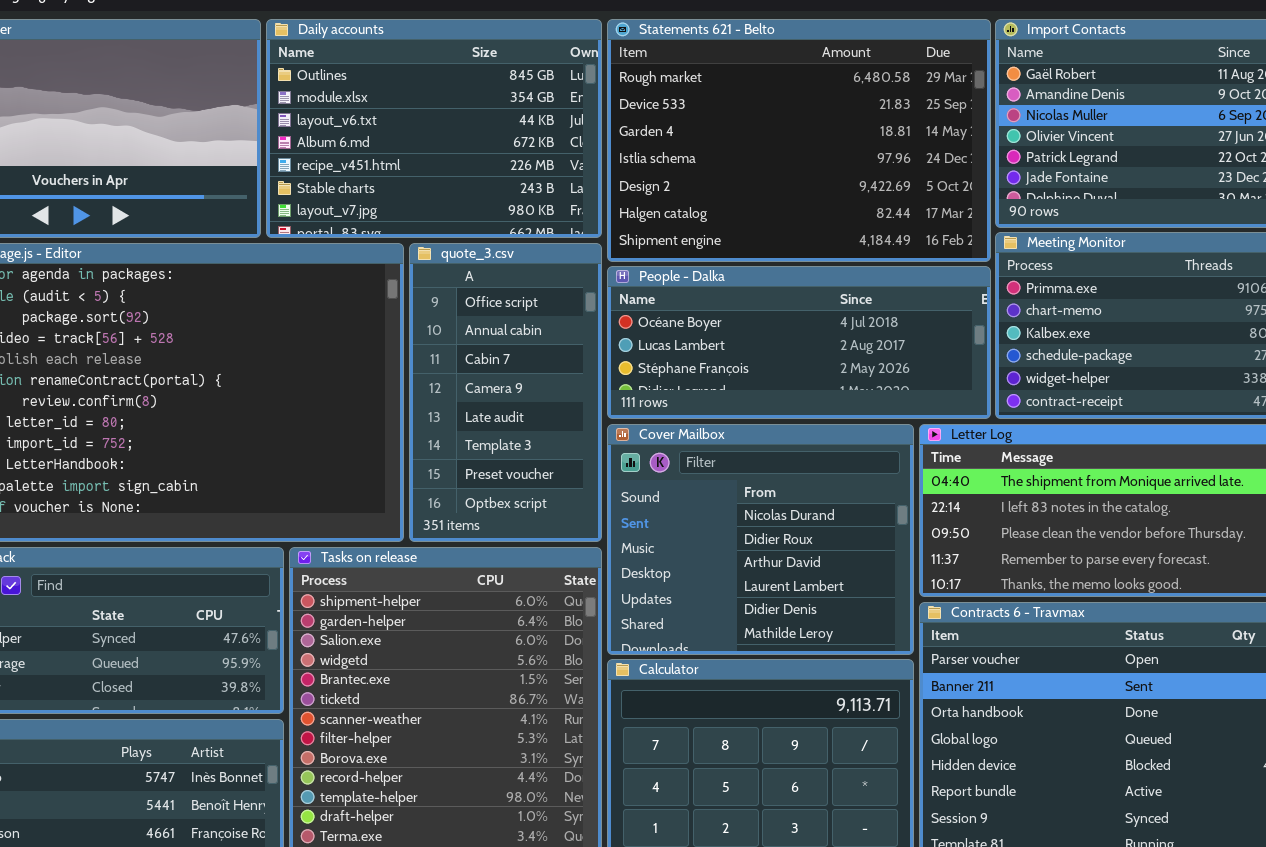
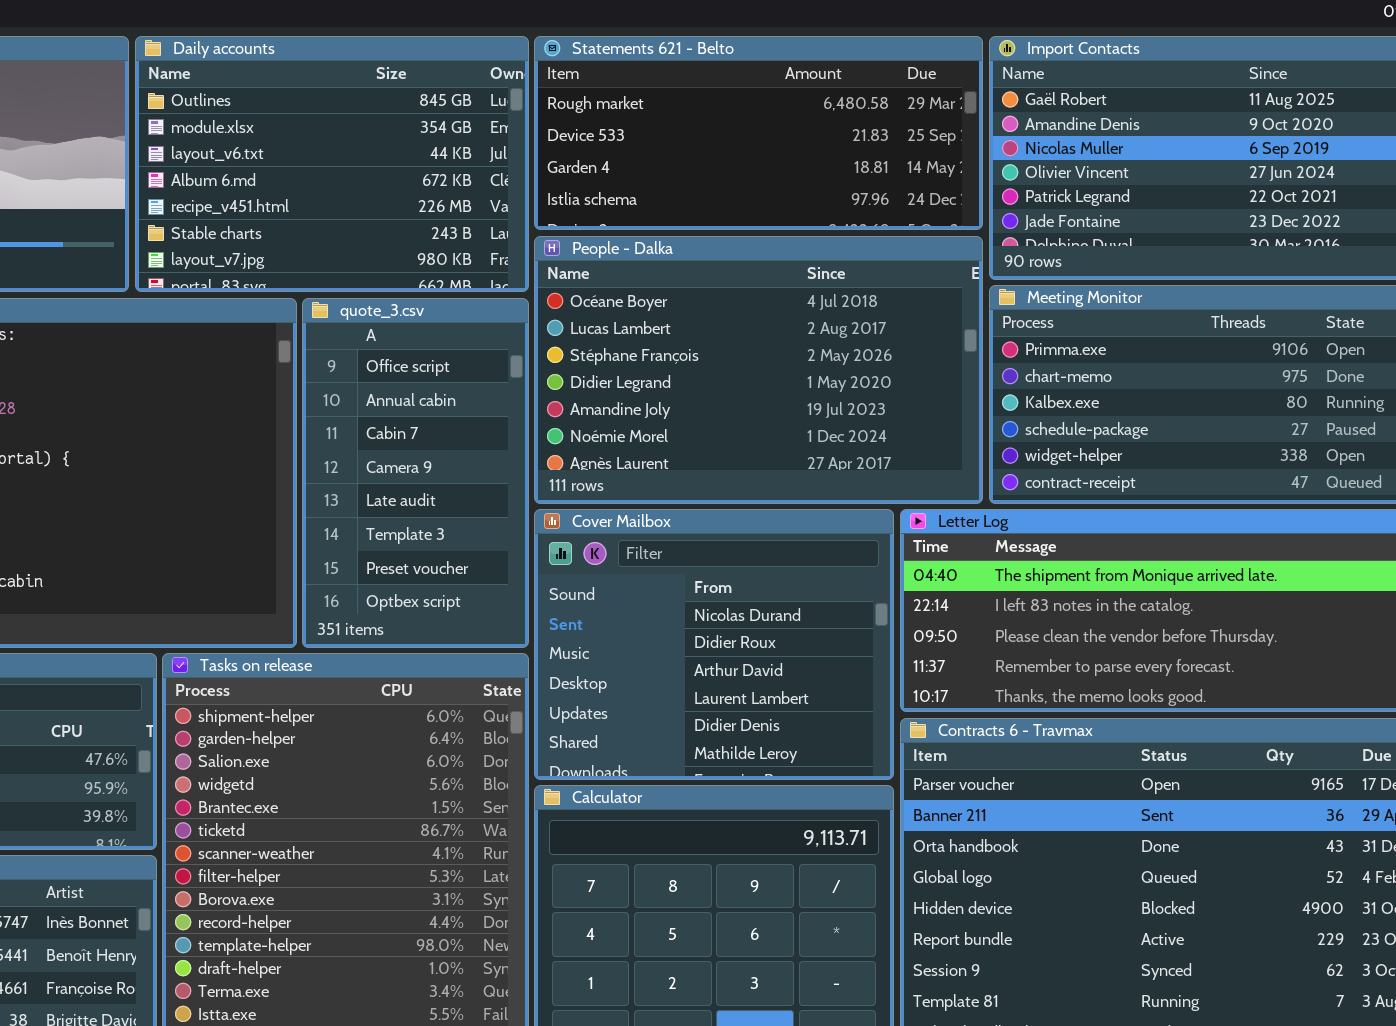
Statements 621 - Belto: [607,19,991,262] -> [534,36,983,230], resized
People - Dalka: [607,266,991,419] -> [534,236,983,504], resized

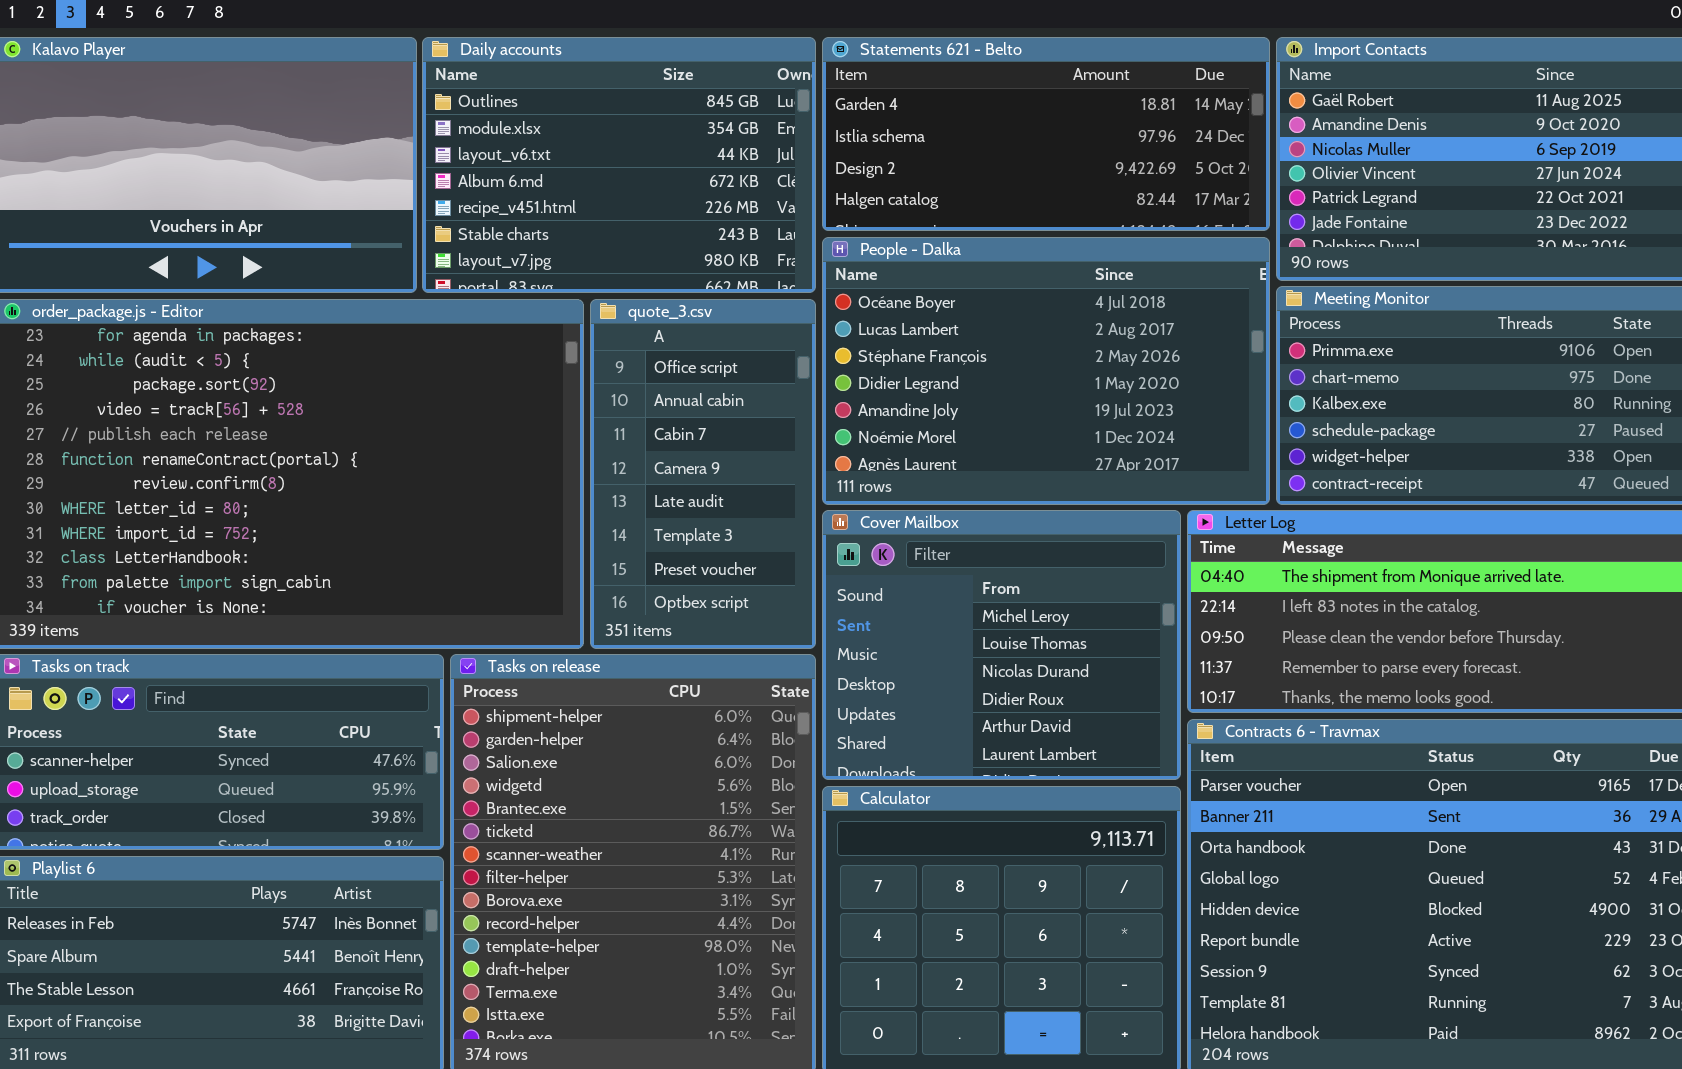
Statements 621 - Belto: [534,36,983,230] -> [822,37,1270,231], scrolled down 2 rows
Cover Mailbox: [534,509,894,780] -> [822,510,1181,780], scrolled up 2 rows

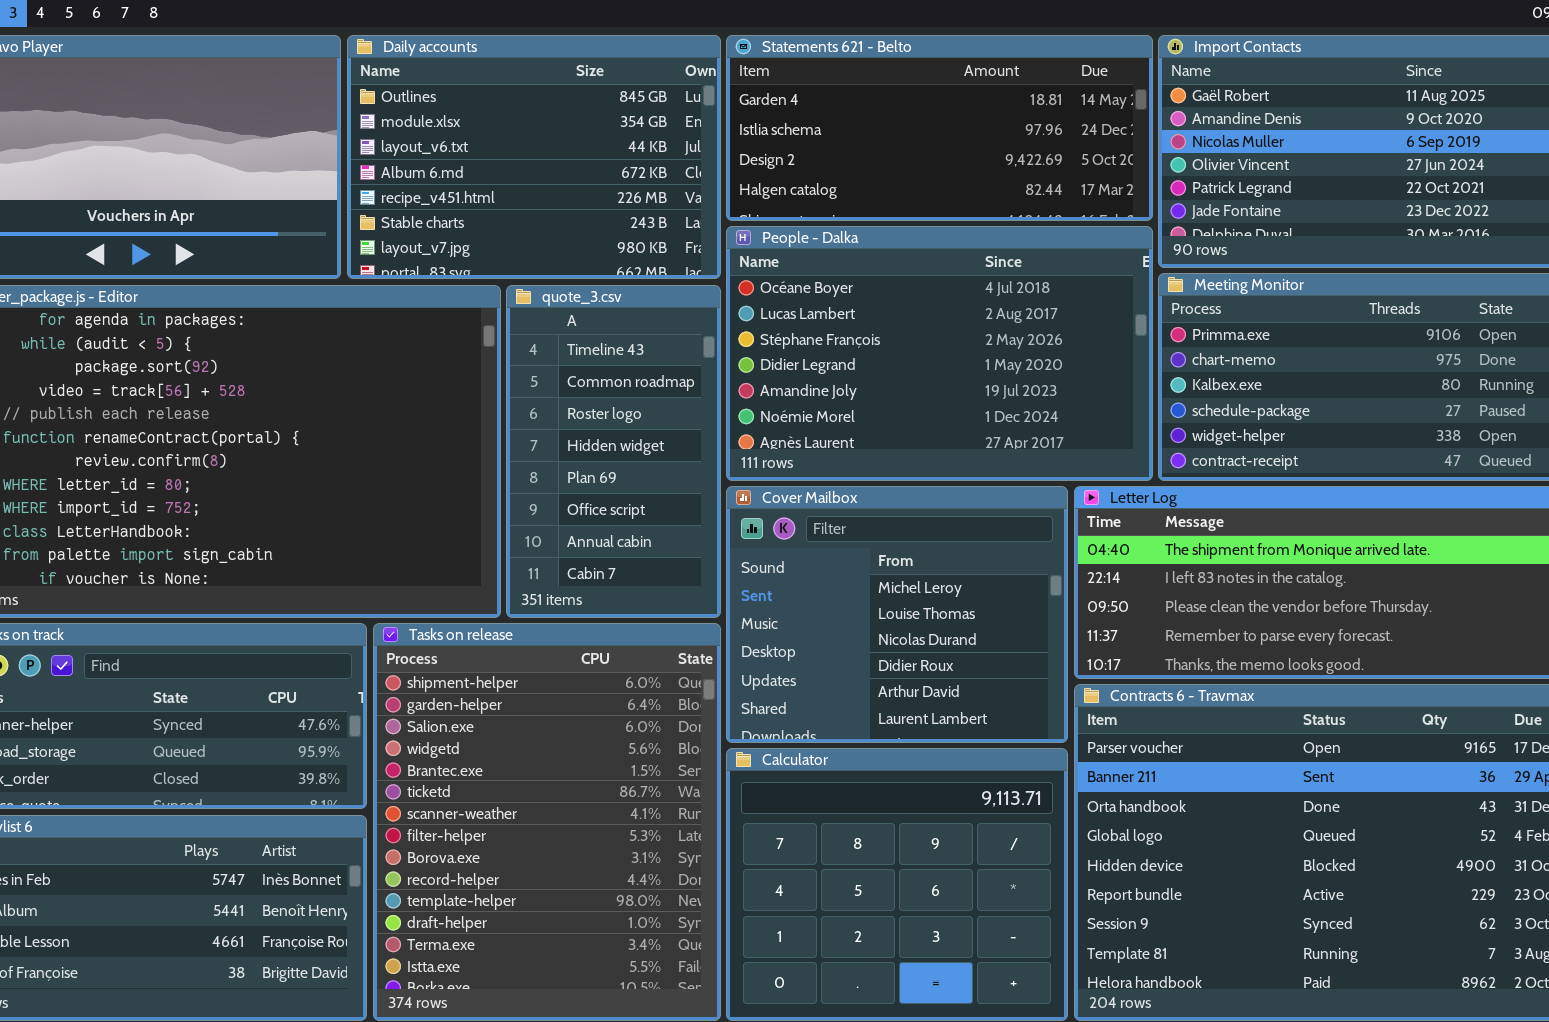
quote_3.csv: [590,299,816,649] -> [506,285,721,618], scrolled up 5 rows

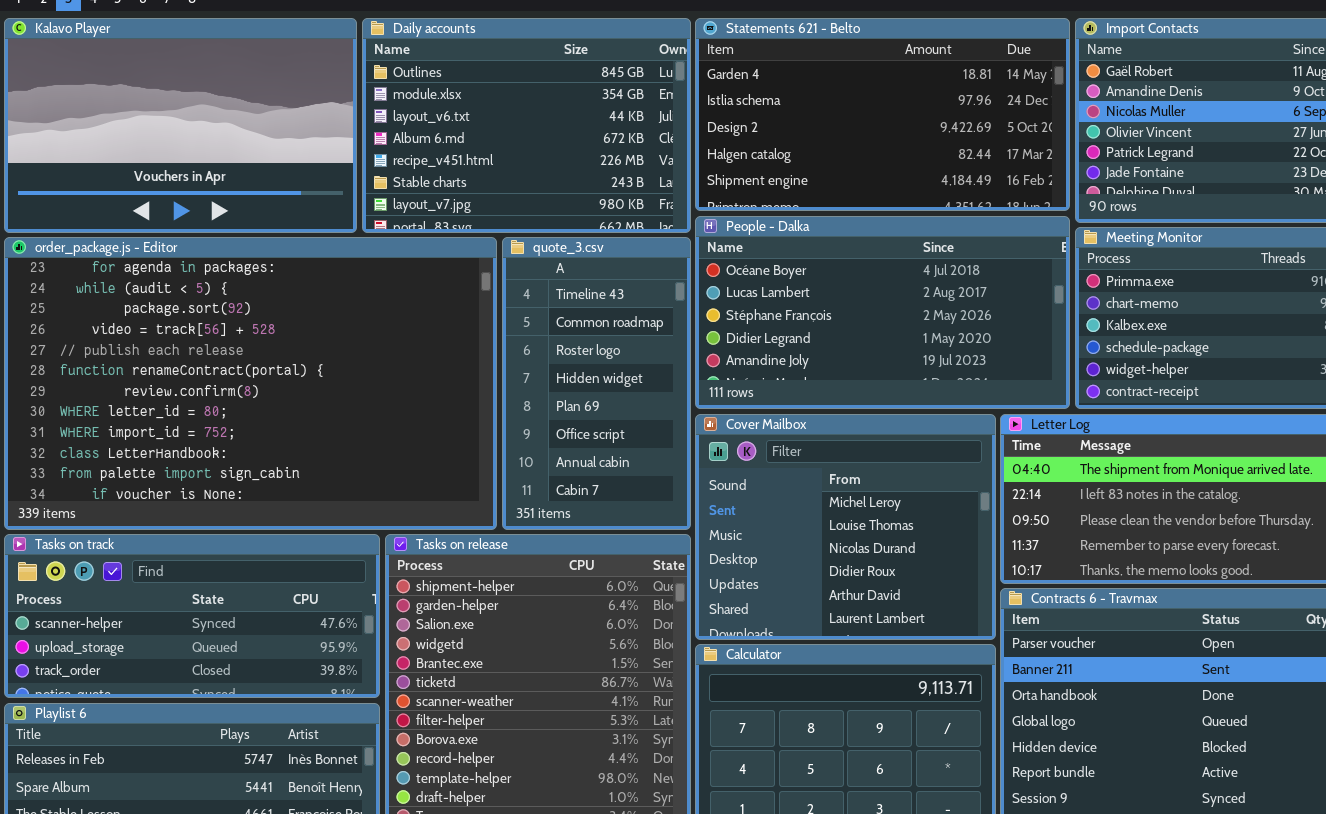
Statements 621 - Belto: [726,35,1153,221] -> [695,18,1070,211], resized
People - Dalka: [726,226,1153,481] -> [695,216,1070,409], resized

